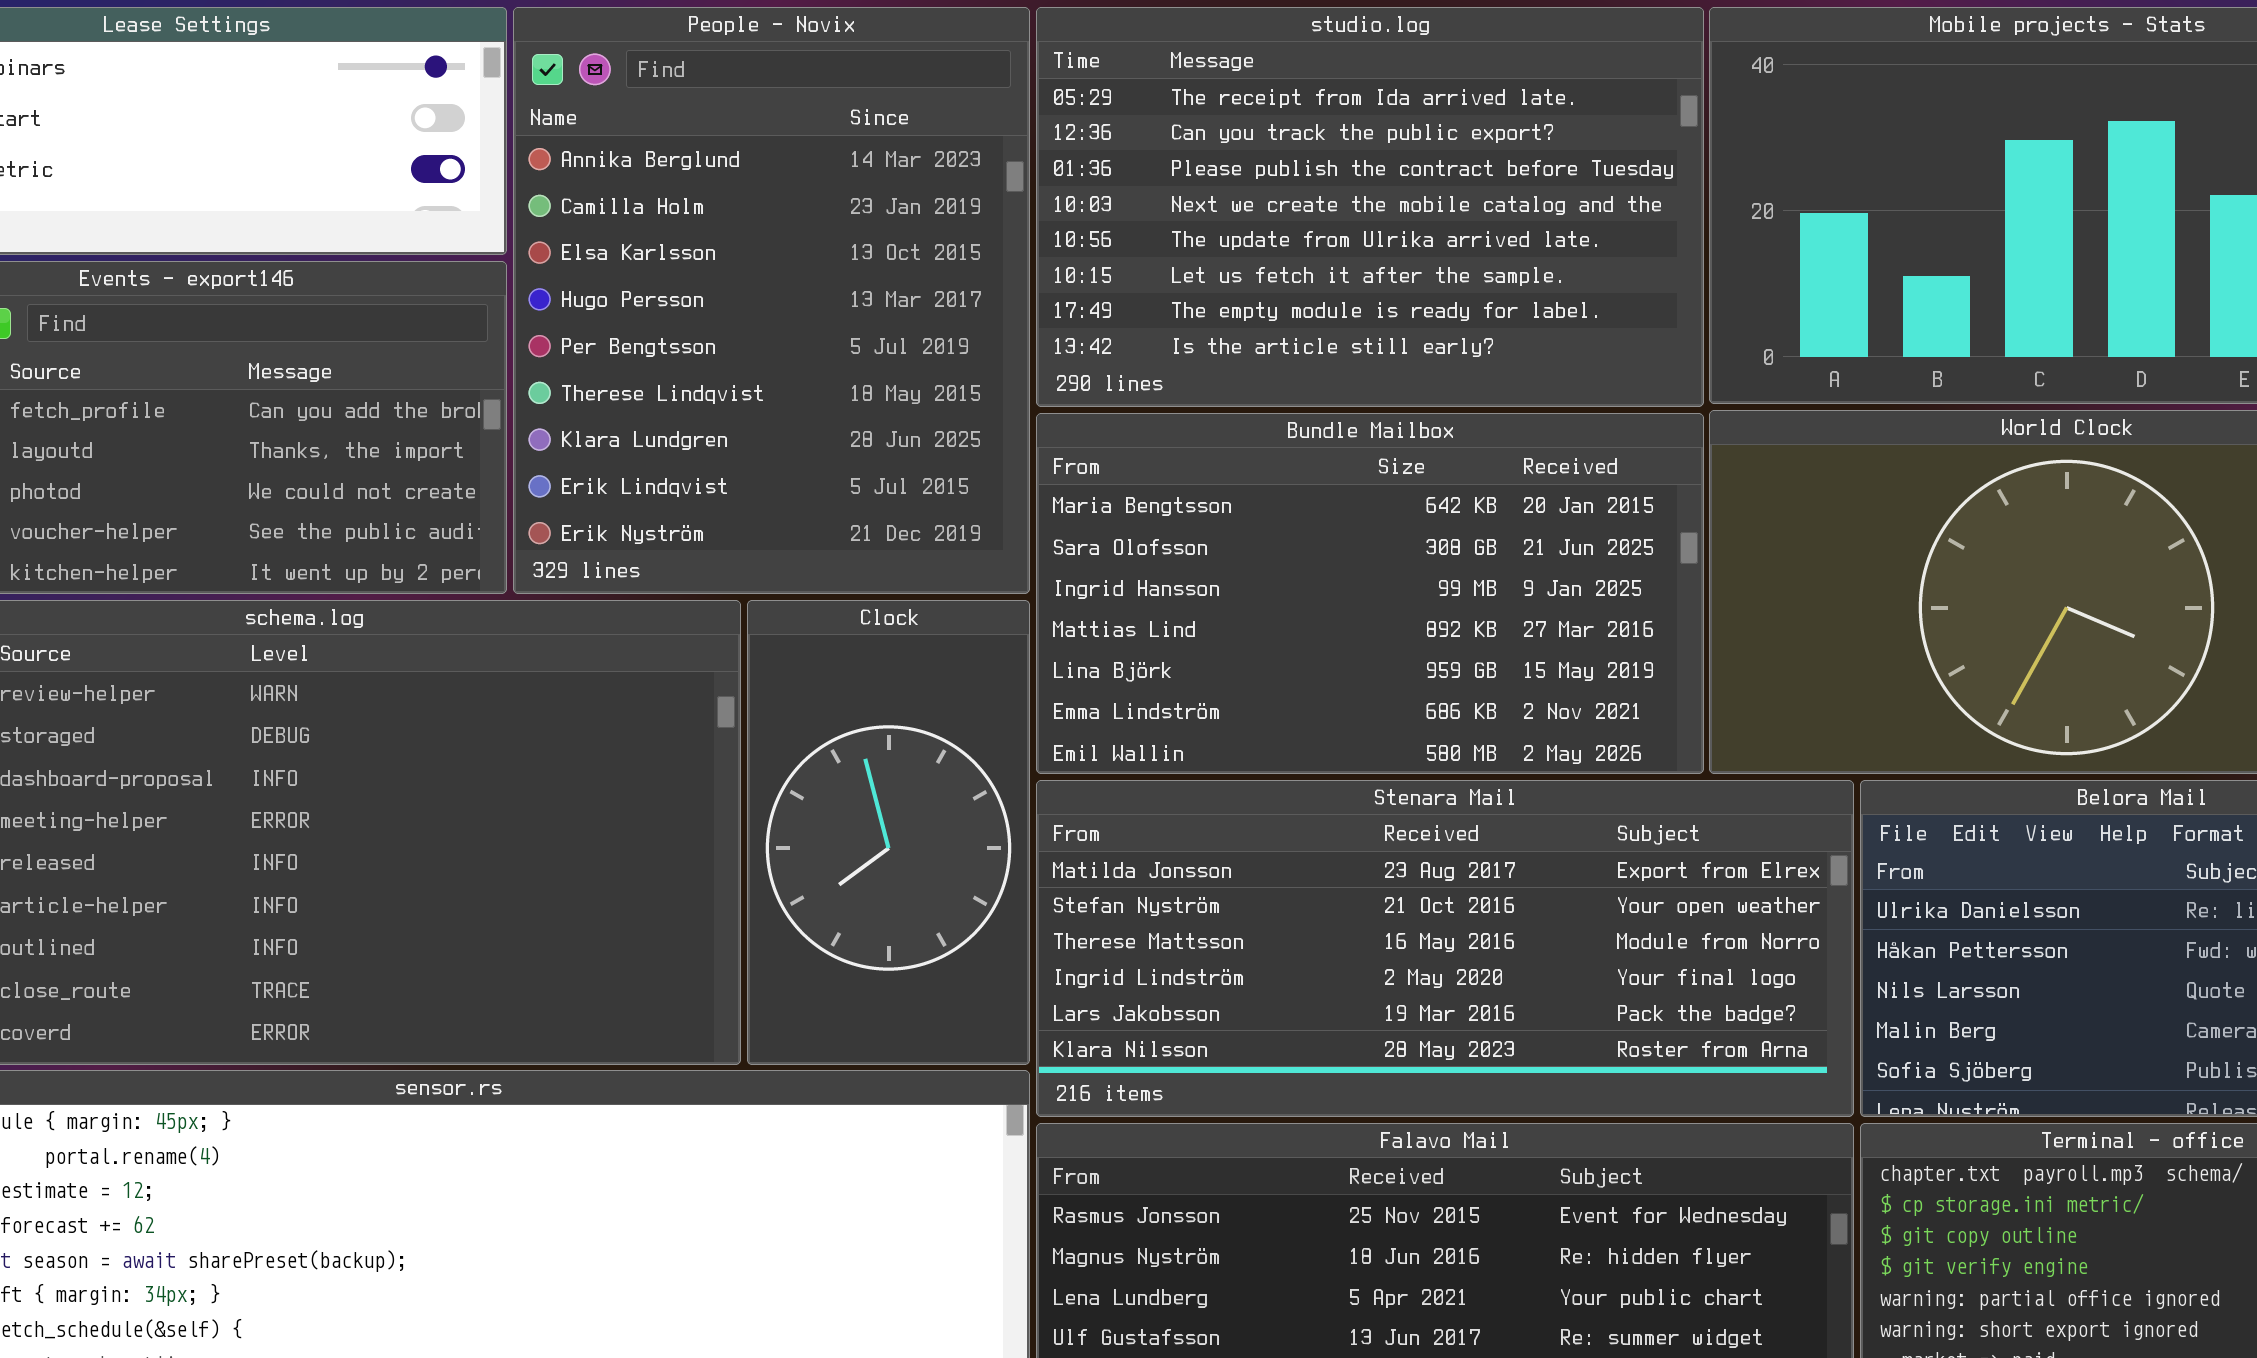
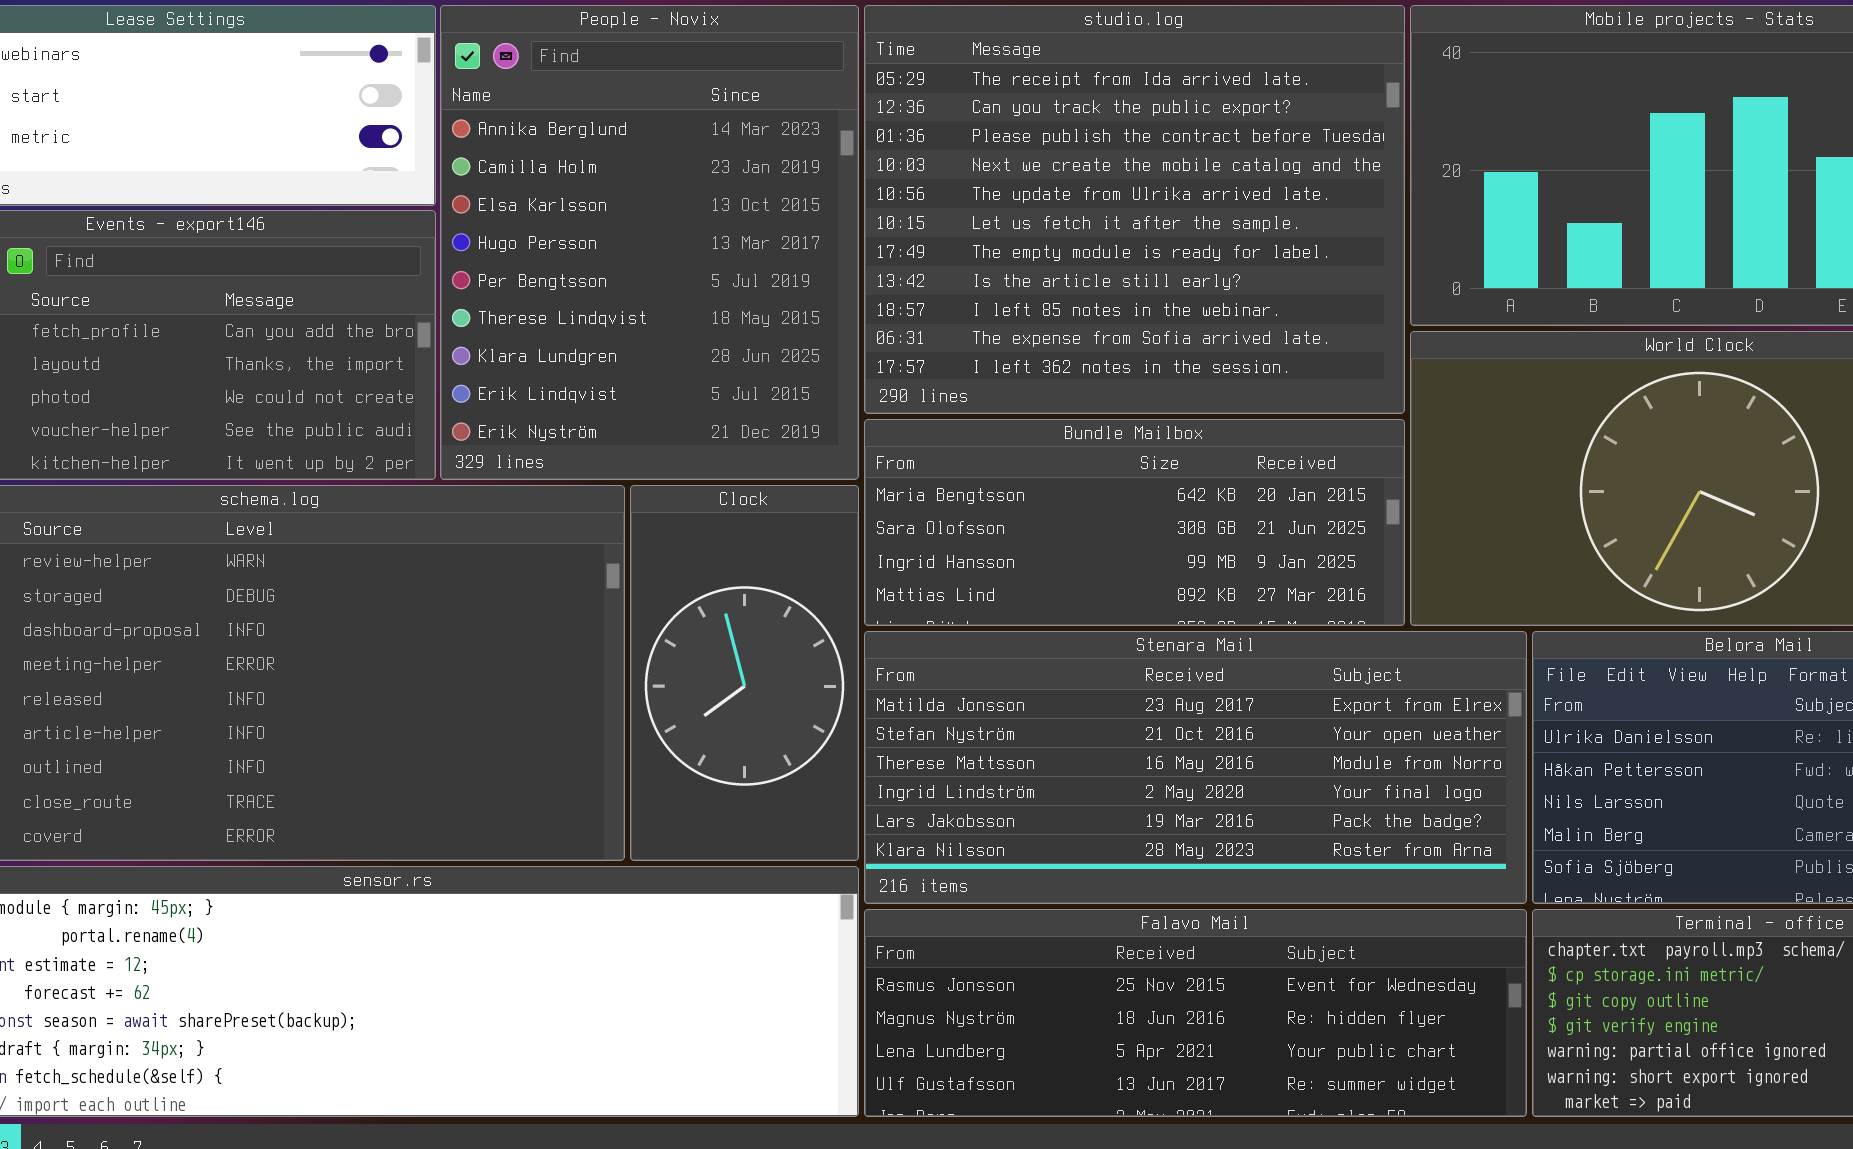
studio.log: [1036,7,1704,407] -> [864,5,1405,414], resized
Bundle Mailbox: [1036,413,1704,774] -> [864,419,1405,626], resized

